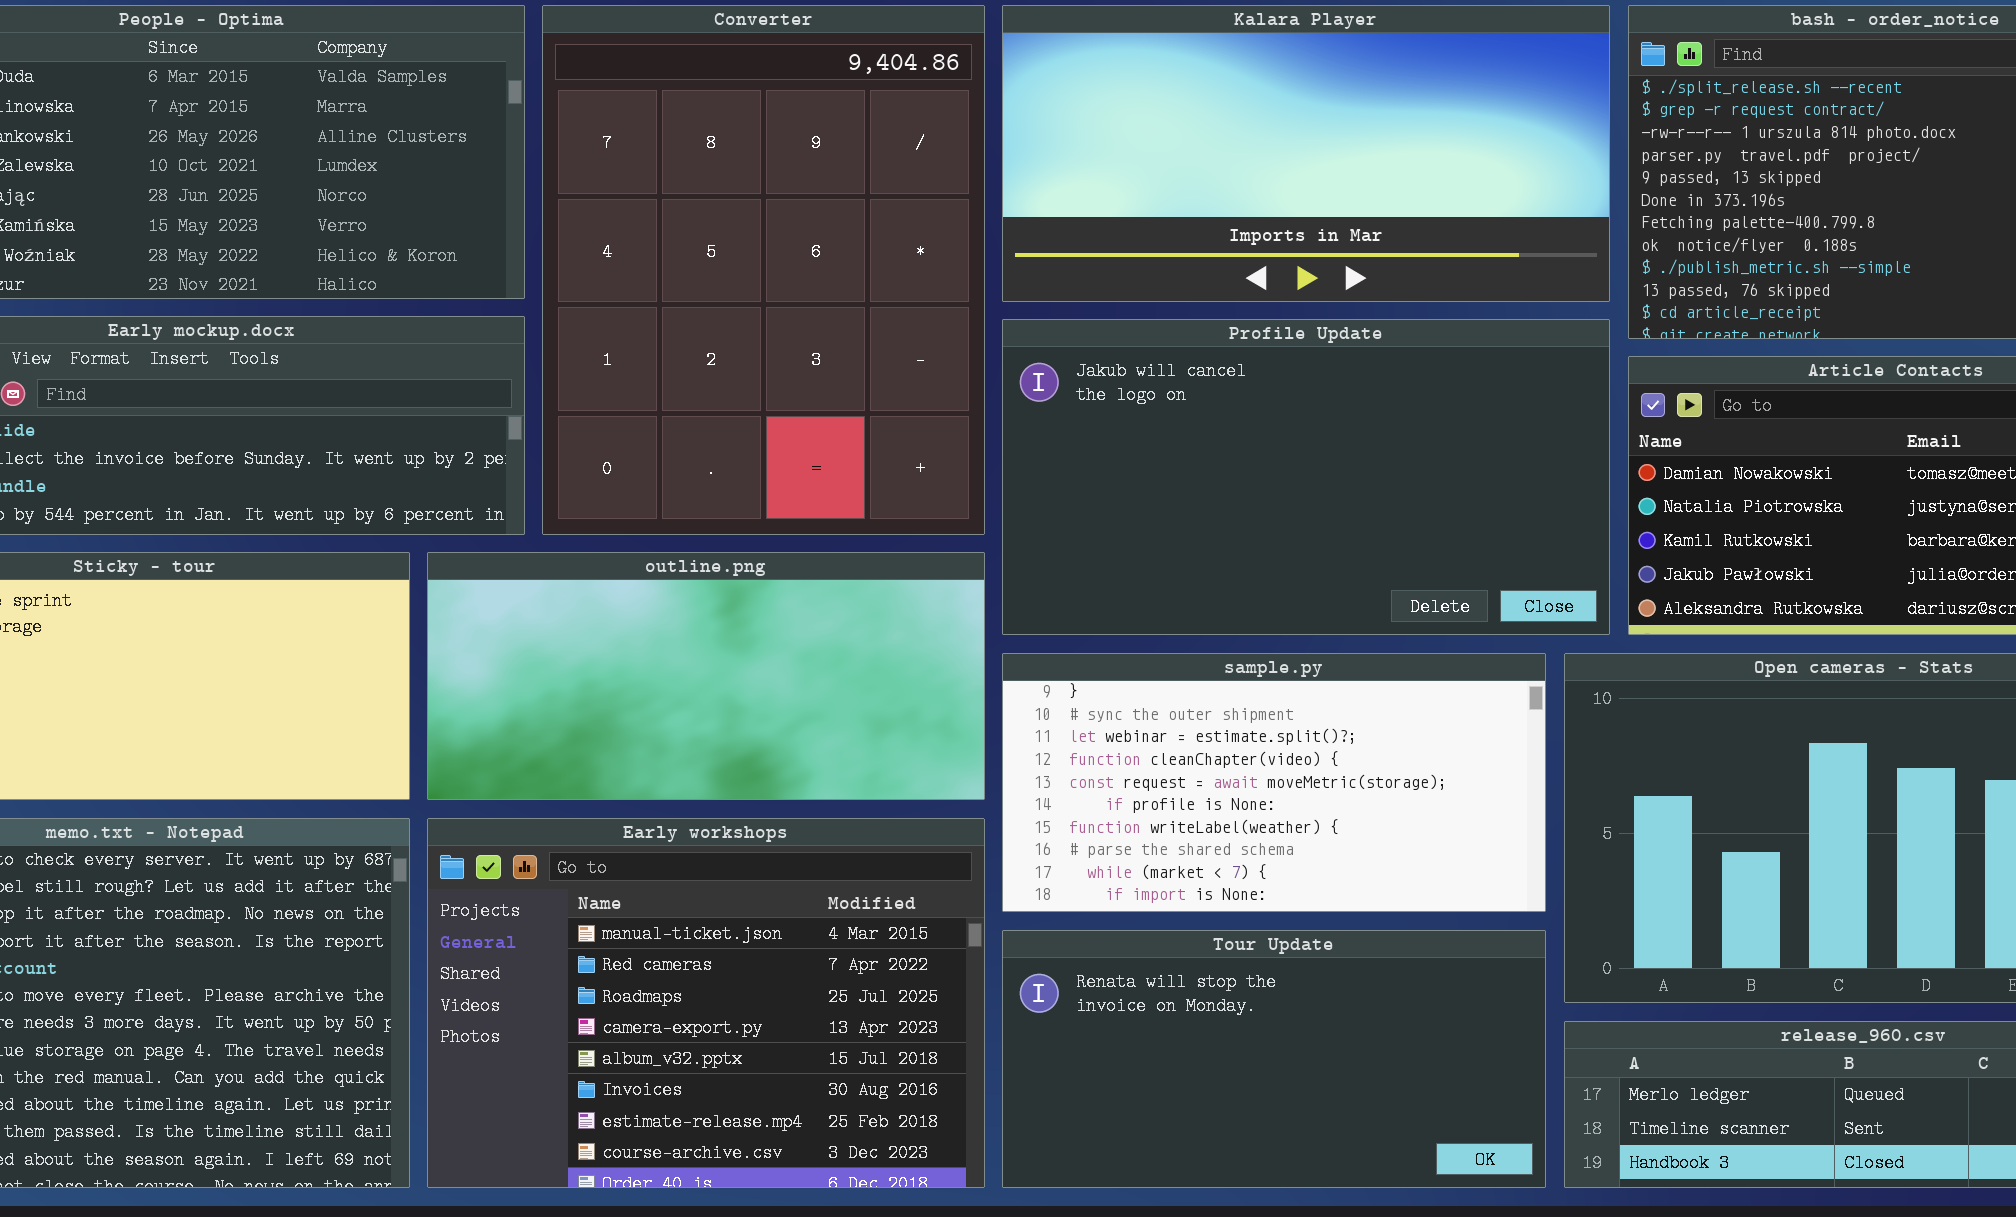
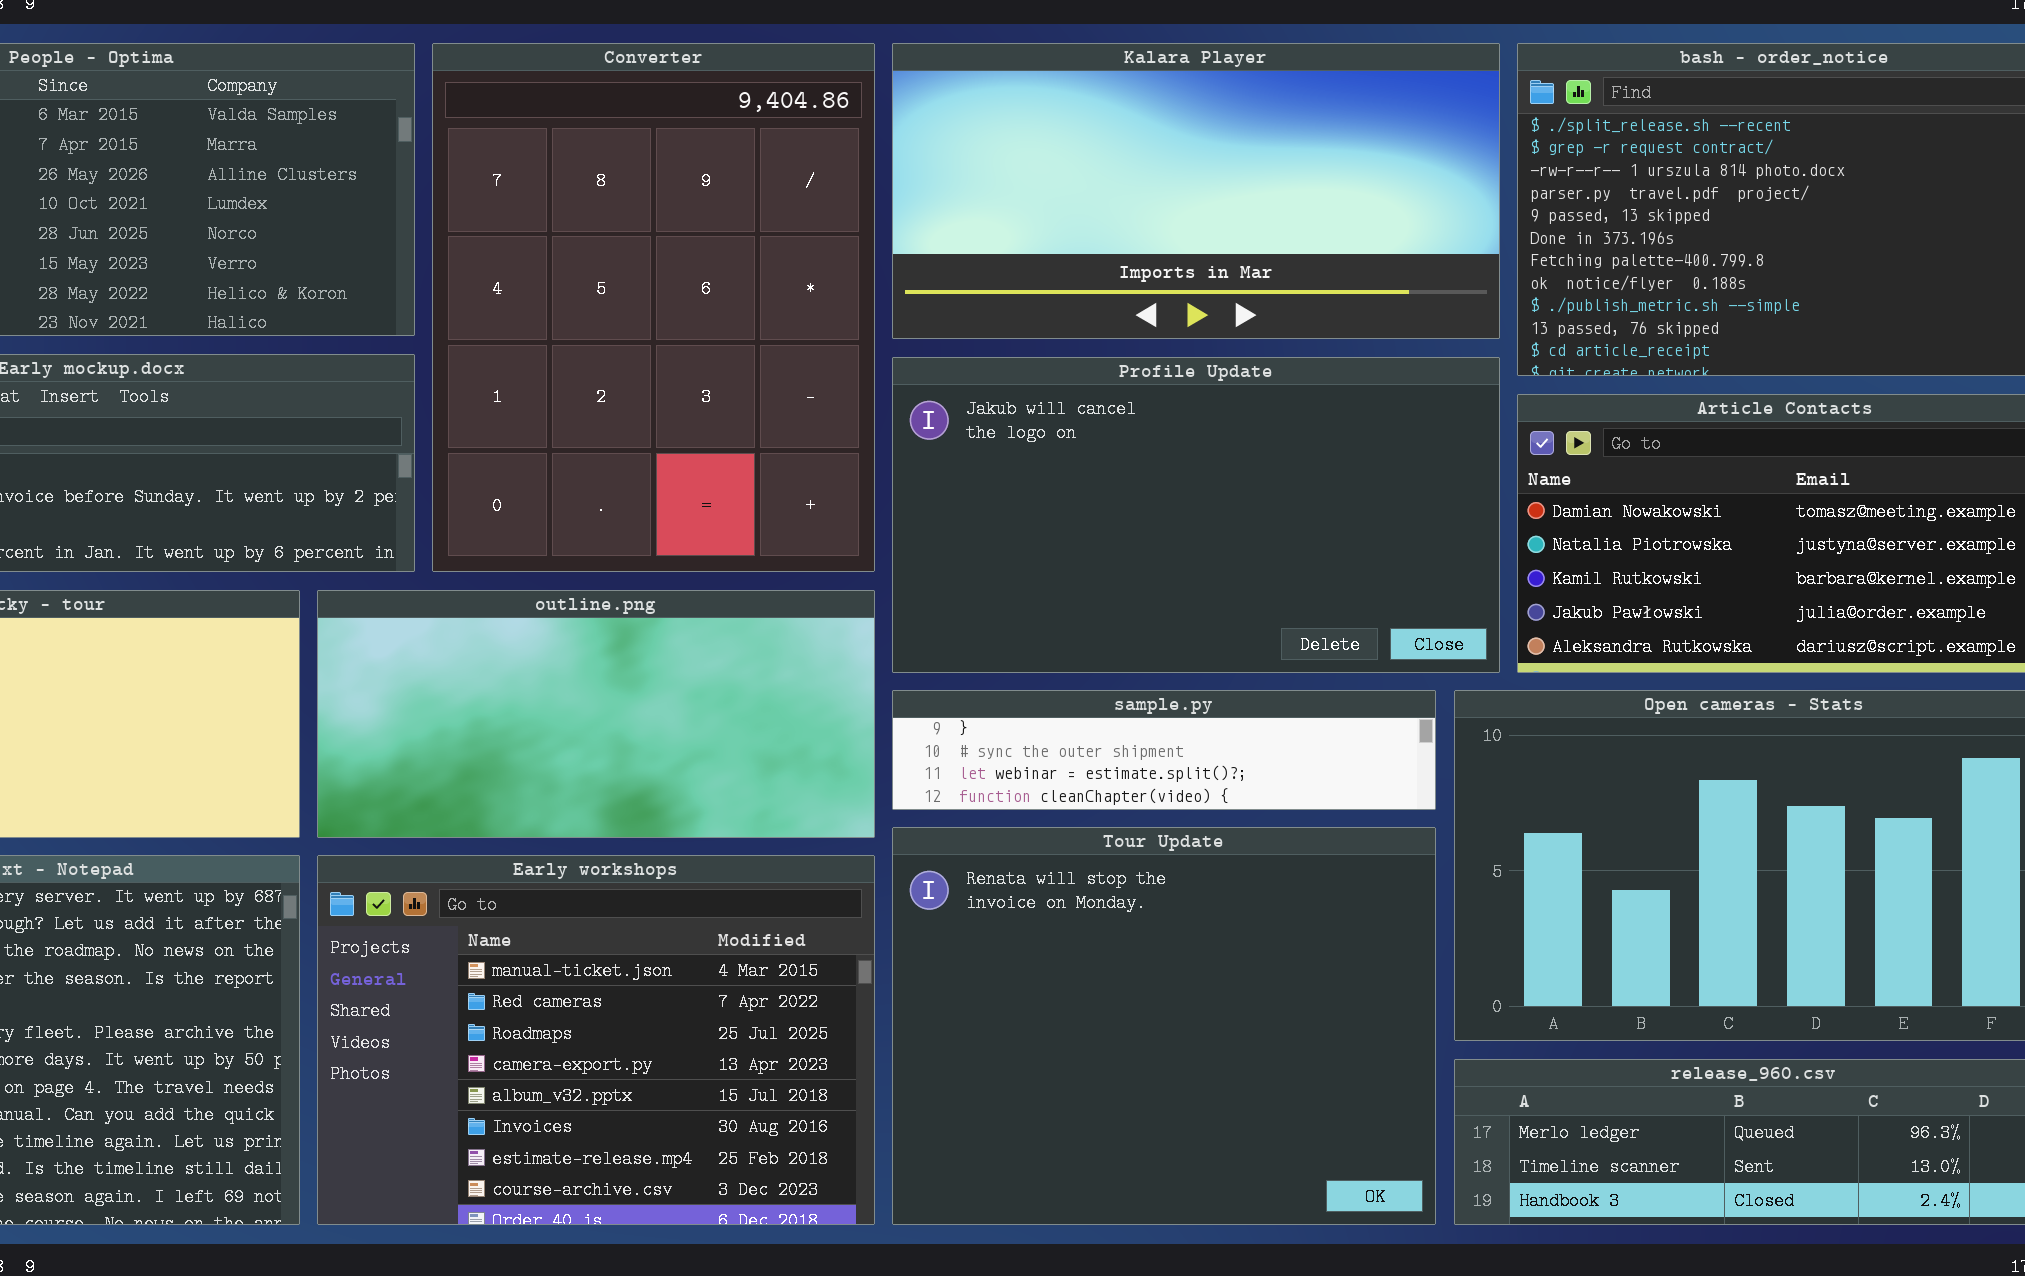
sample.py: [1002,653,1546,912] -> [892,690,1436,810], resized
Tour Update: [1002,930,1546,1188] -> [892,827,1436,1225], resized

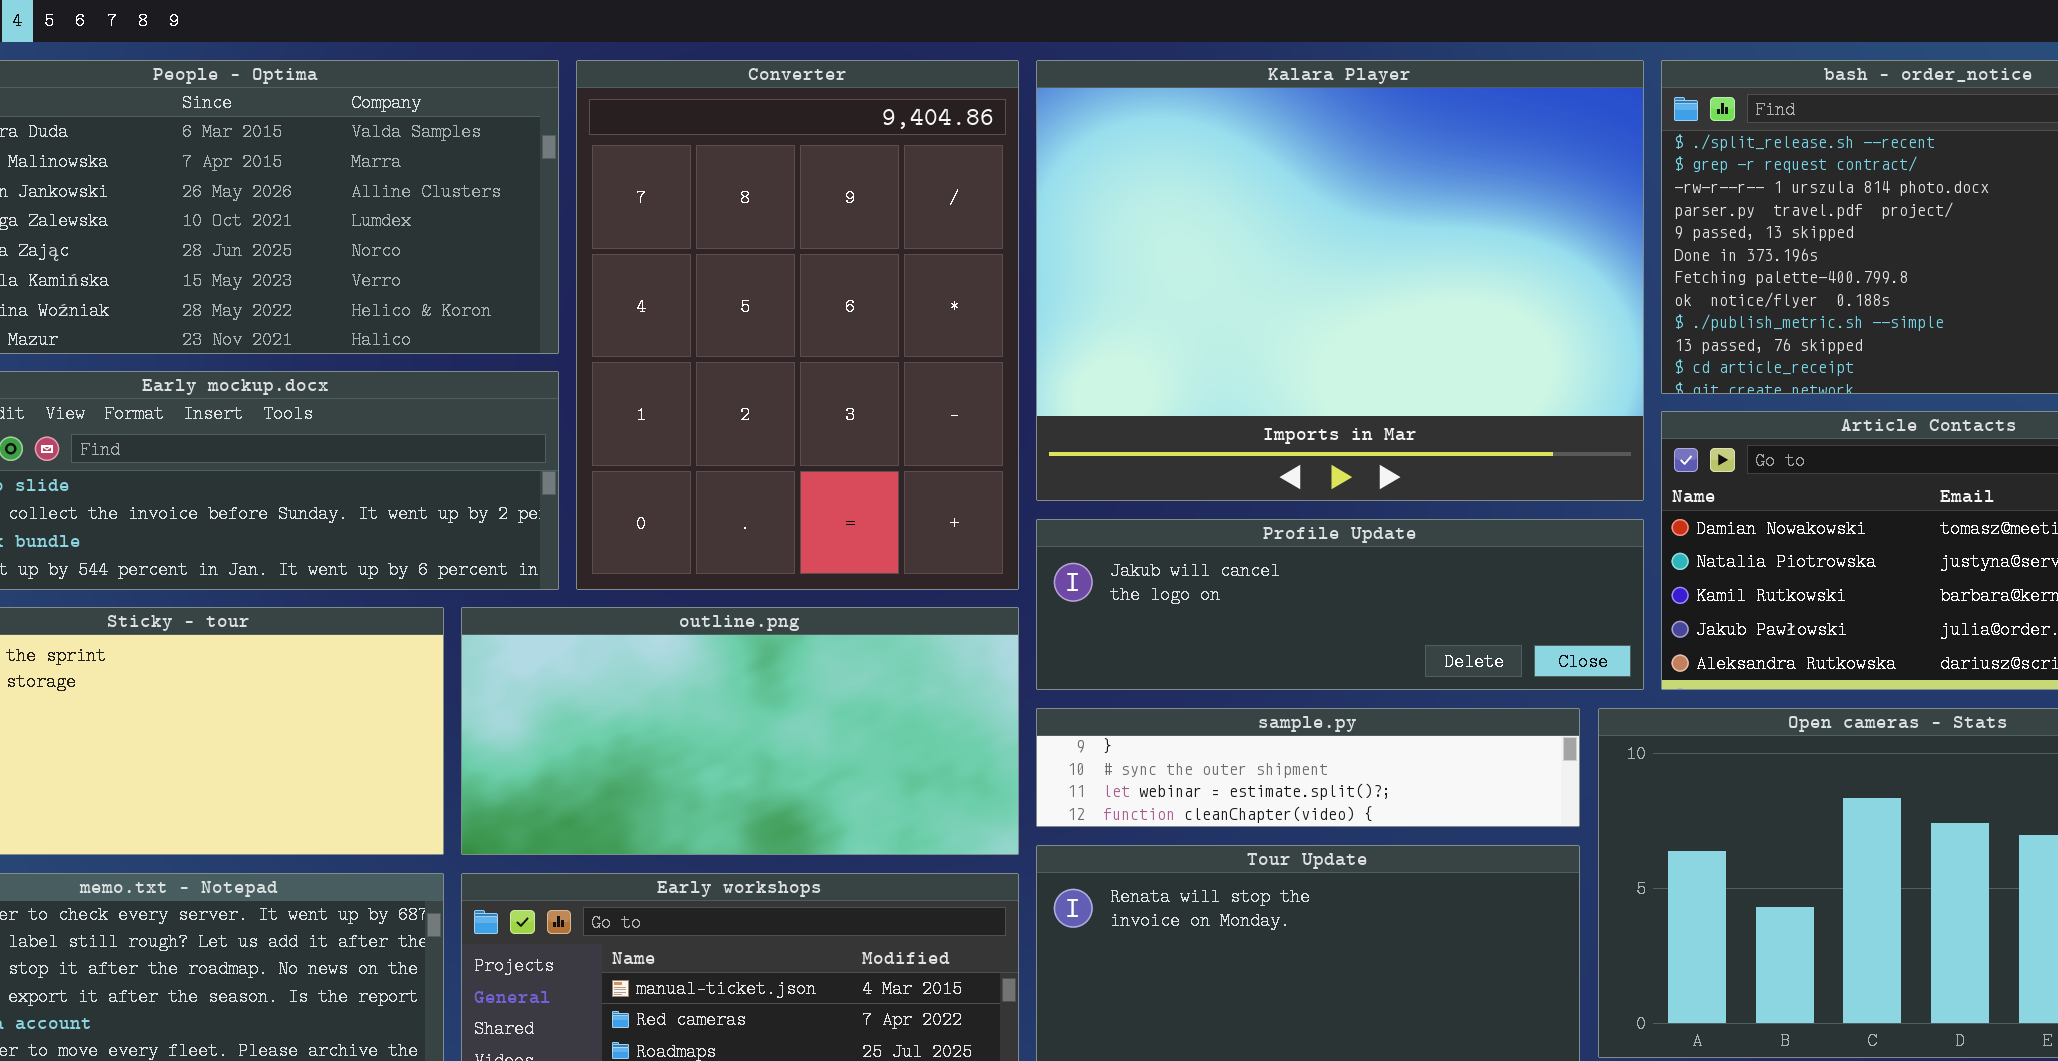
Kalara Player: [892,43,1500,339] -> [1036,60,1644,501], resized
Profile Update: [892,357,1500,673] -> [1036,519,1644,690], resized

